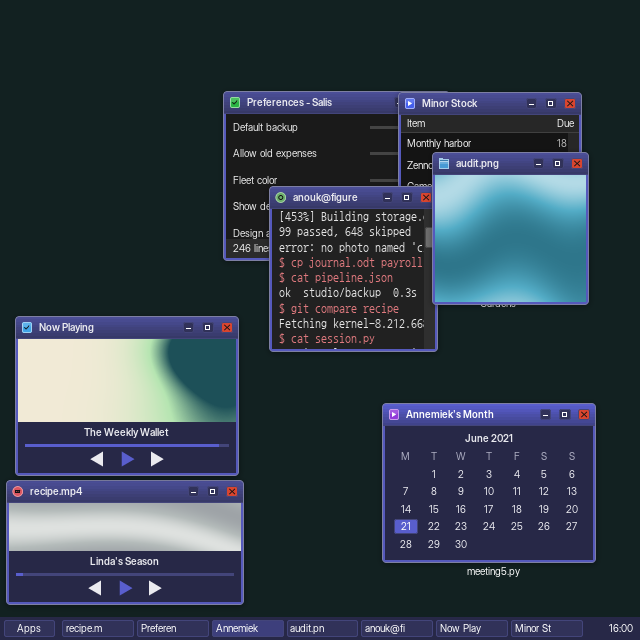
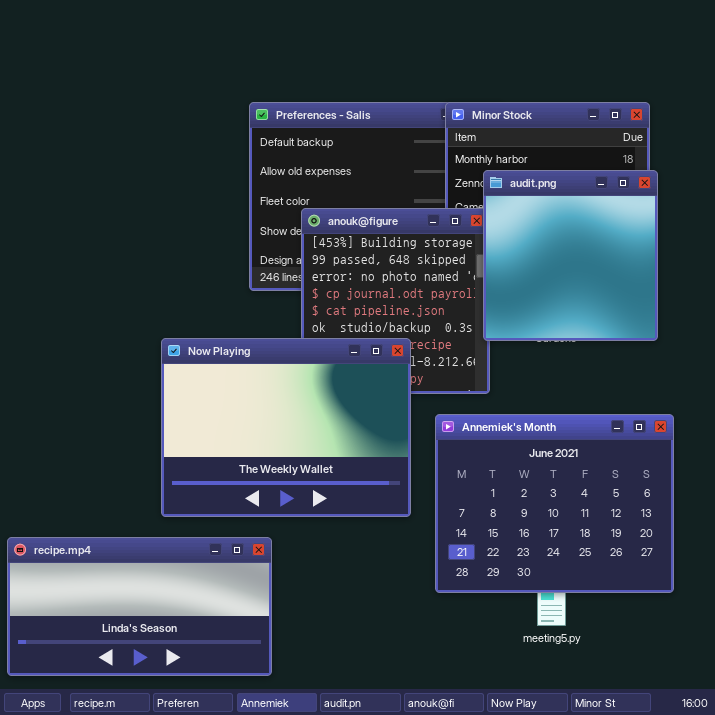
Now Playing: [15,316,239,476] -> [161,338,411,517], moved
Annemiek's Month: [382,403,596,563] -> [435,414,674,593], moved

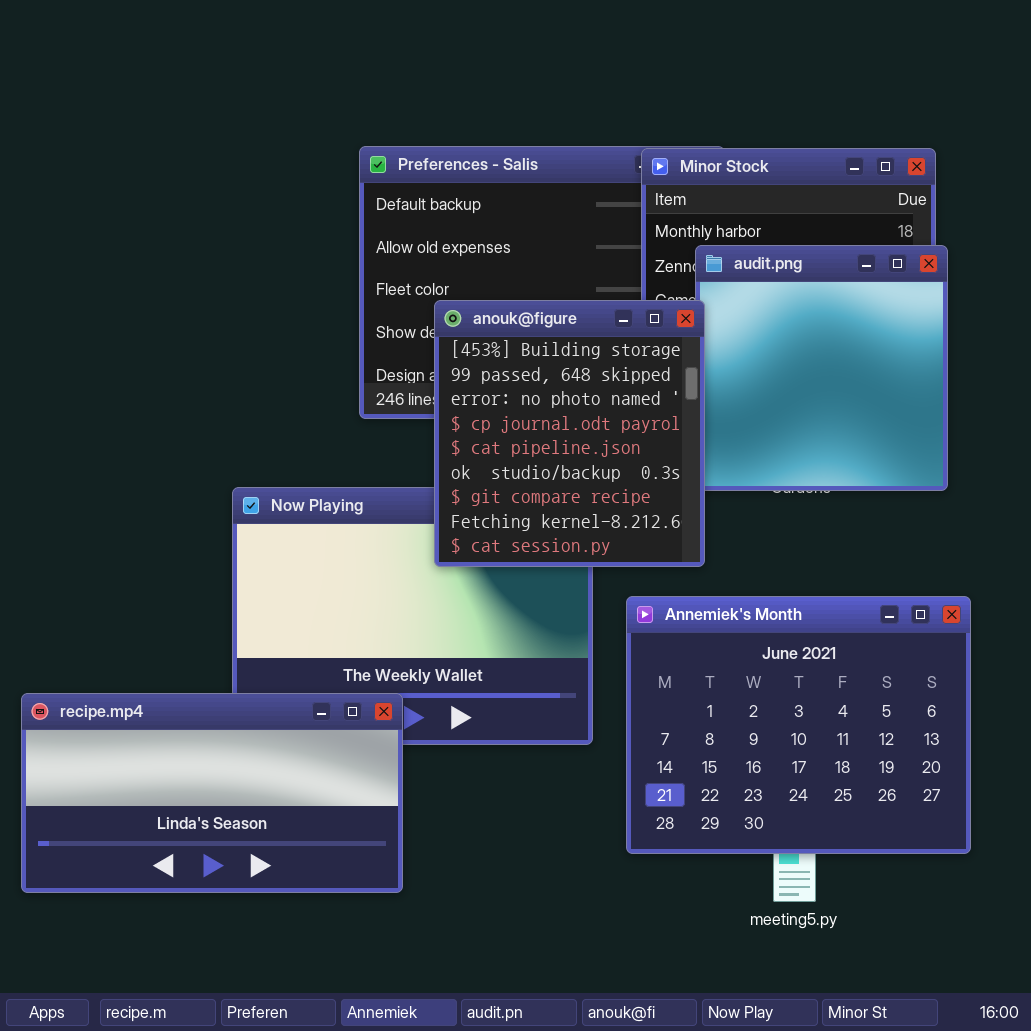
anouk@figure: [301,208,490,394] -> [434,300,705,567], raised
recipe.mp4: [7,537,272,676] -> [21,693,403,893], moved

